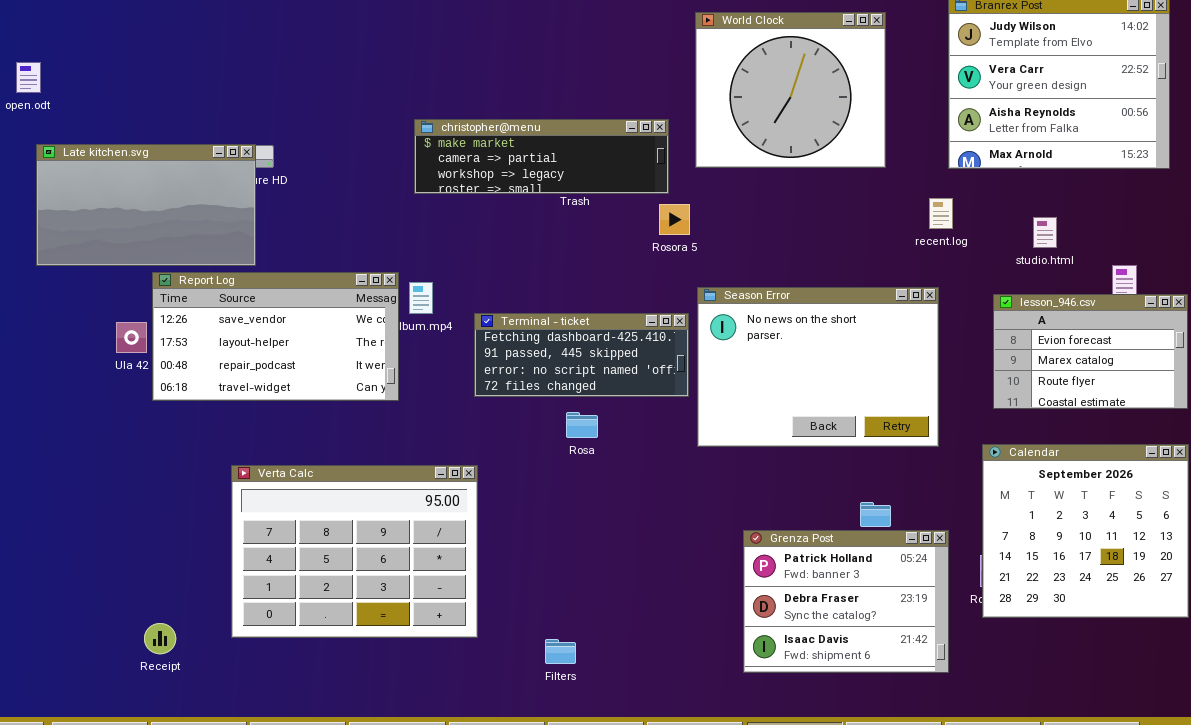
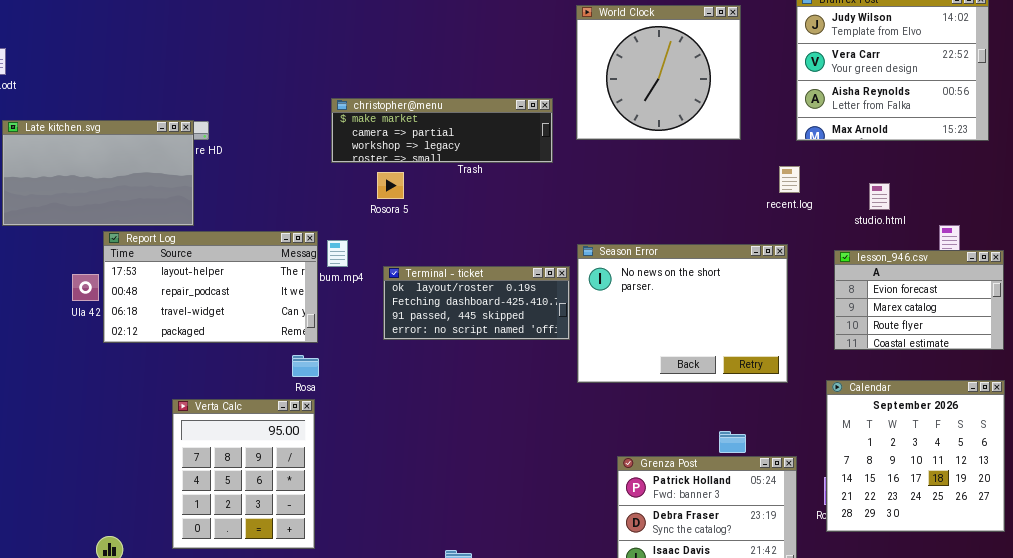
Rosora 5: [659,204,690,235] -> [377,172,404,199], moved
Report Log: [152,272,399,401] -> [103,231,318,343], scrolled down 1 row
Terminal - ticket: [474,313,689,397] -> [383,266,570,340], scrolled up 1 row
Rosa: [566,412,598,438] -> [292,355,319,377], moved
Verta Calc: [231,465,478,638] -> [172,399,315,549], resized

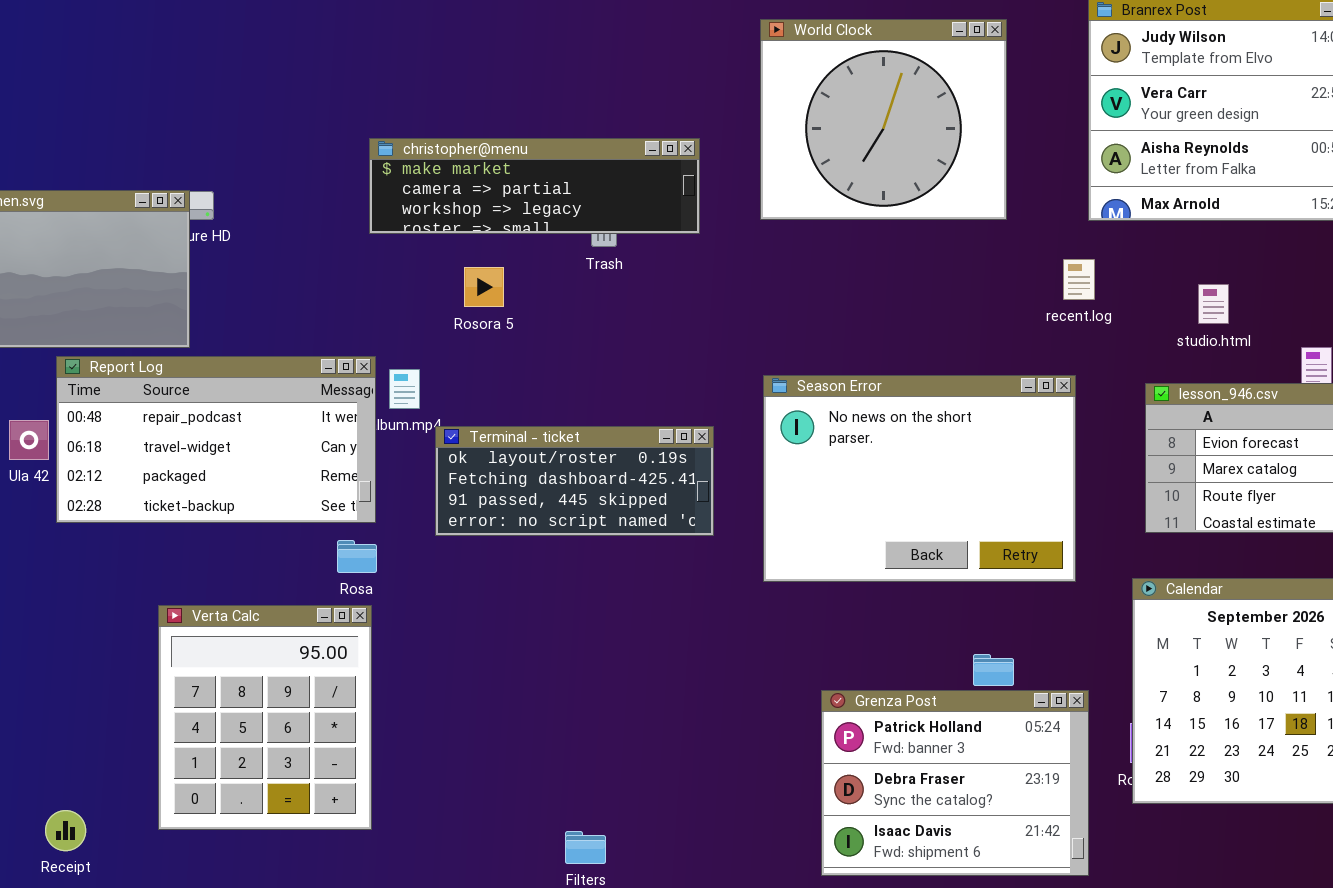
christopher@menu: [331,98,553,163] -> [369,138,700,234], moved
Report Log: [103,231,318,343] -> [56,356,376,523], scrolled down 1 row
Terminal - ticket: [383,266,570,340] -> [435,426,714,536], moved

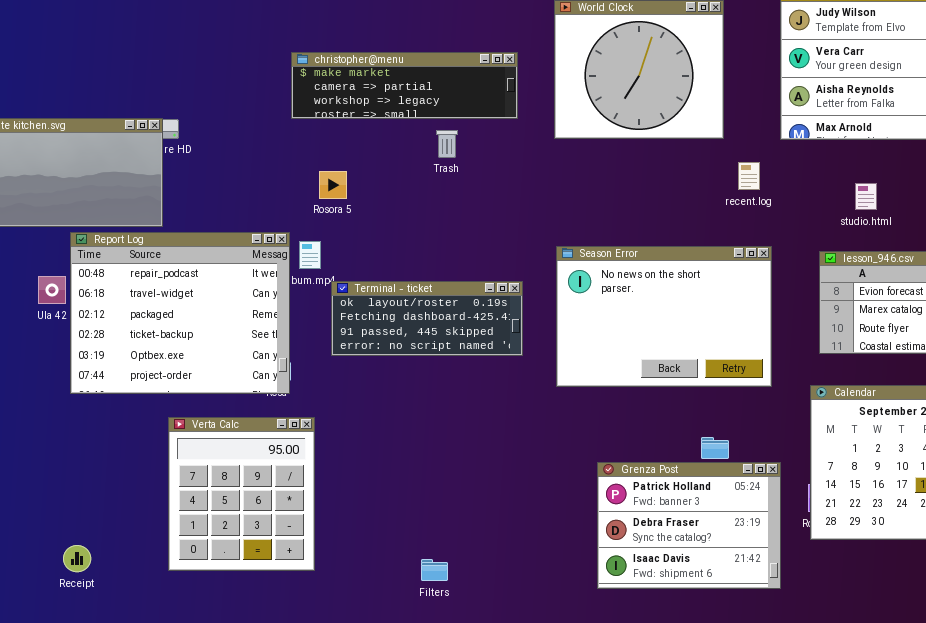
christopher@menu: [369,138,700,234] -> [291,52,518,119], moved
recent.log: [1063,259,1095,300] -> [738,162,760,190], moved
Rosora 5: [464,267,504,307] -> [319,171,347,199], moved
Report Log: [56,356,376,523] -> [70,232,290,394], resized
Verta Calc: [158,605,372,830] -> [168,417,315,571], moved

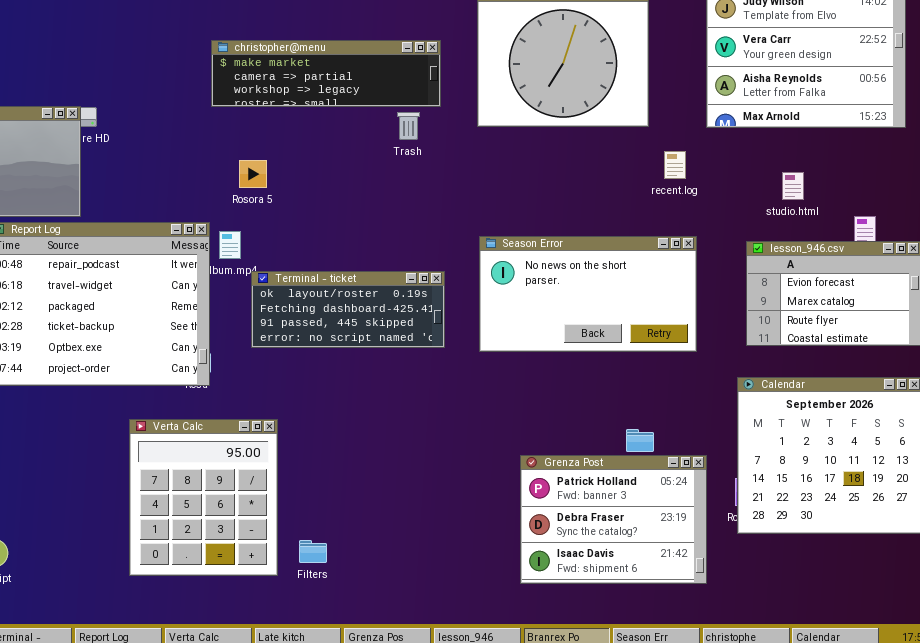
Trash: [436,130,458,158] -> [397,112,420,140], moved
Season Error: [556,246,772,387] -> [479,236,697,352], resized
Verta Calc: [168,417,315,571] -> [129,419,278,576], moved
Filters: [421,559,448,581] -> [299,540,327,563], moved

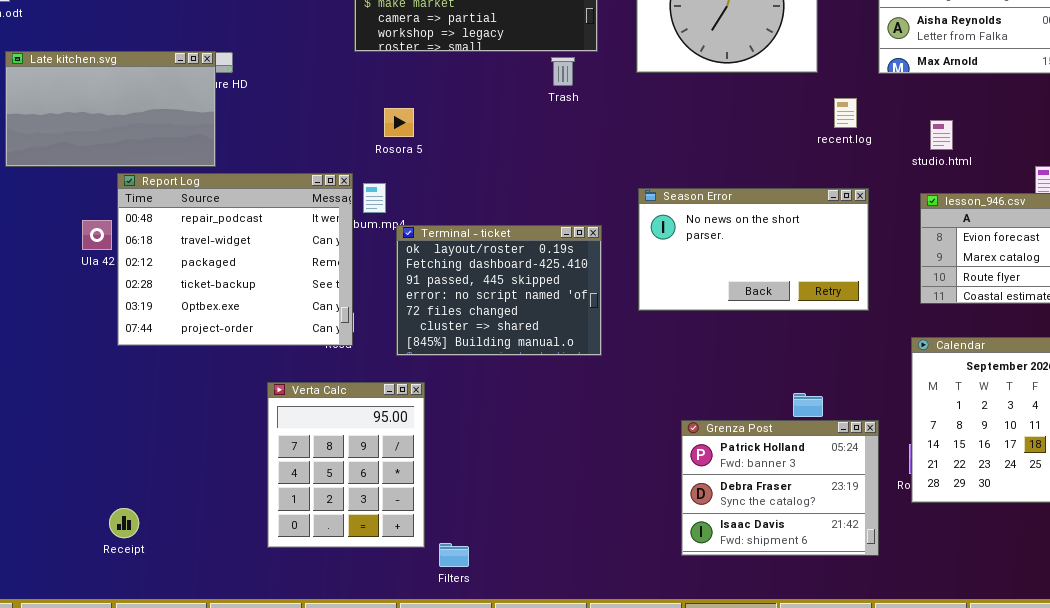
studio.html: [782,172,804,200] -> [930,120,953,150], moved
Terminal - ticket: [251,271,445,348] -> [396,225,602,356], resized
Filters: [299,540,327,563] -> [439,543,469,567], moved

